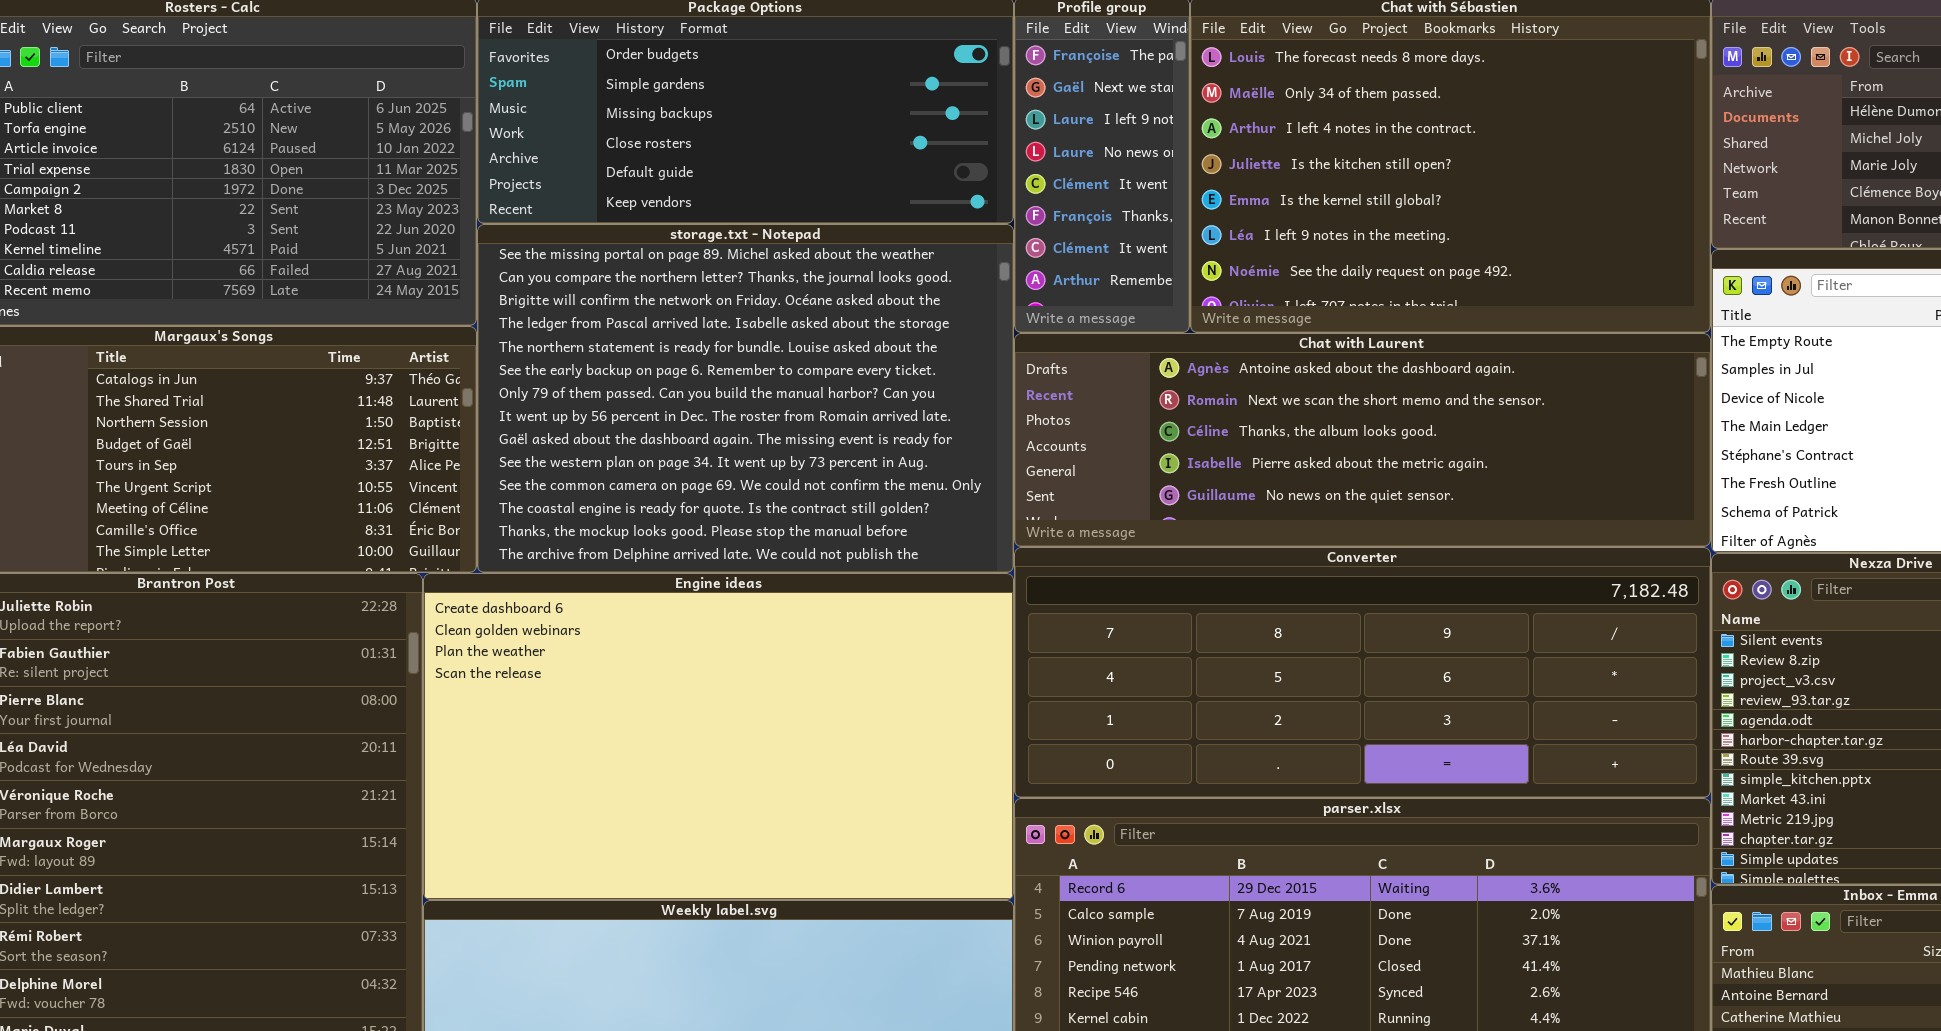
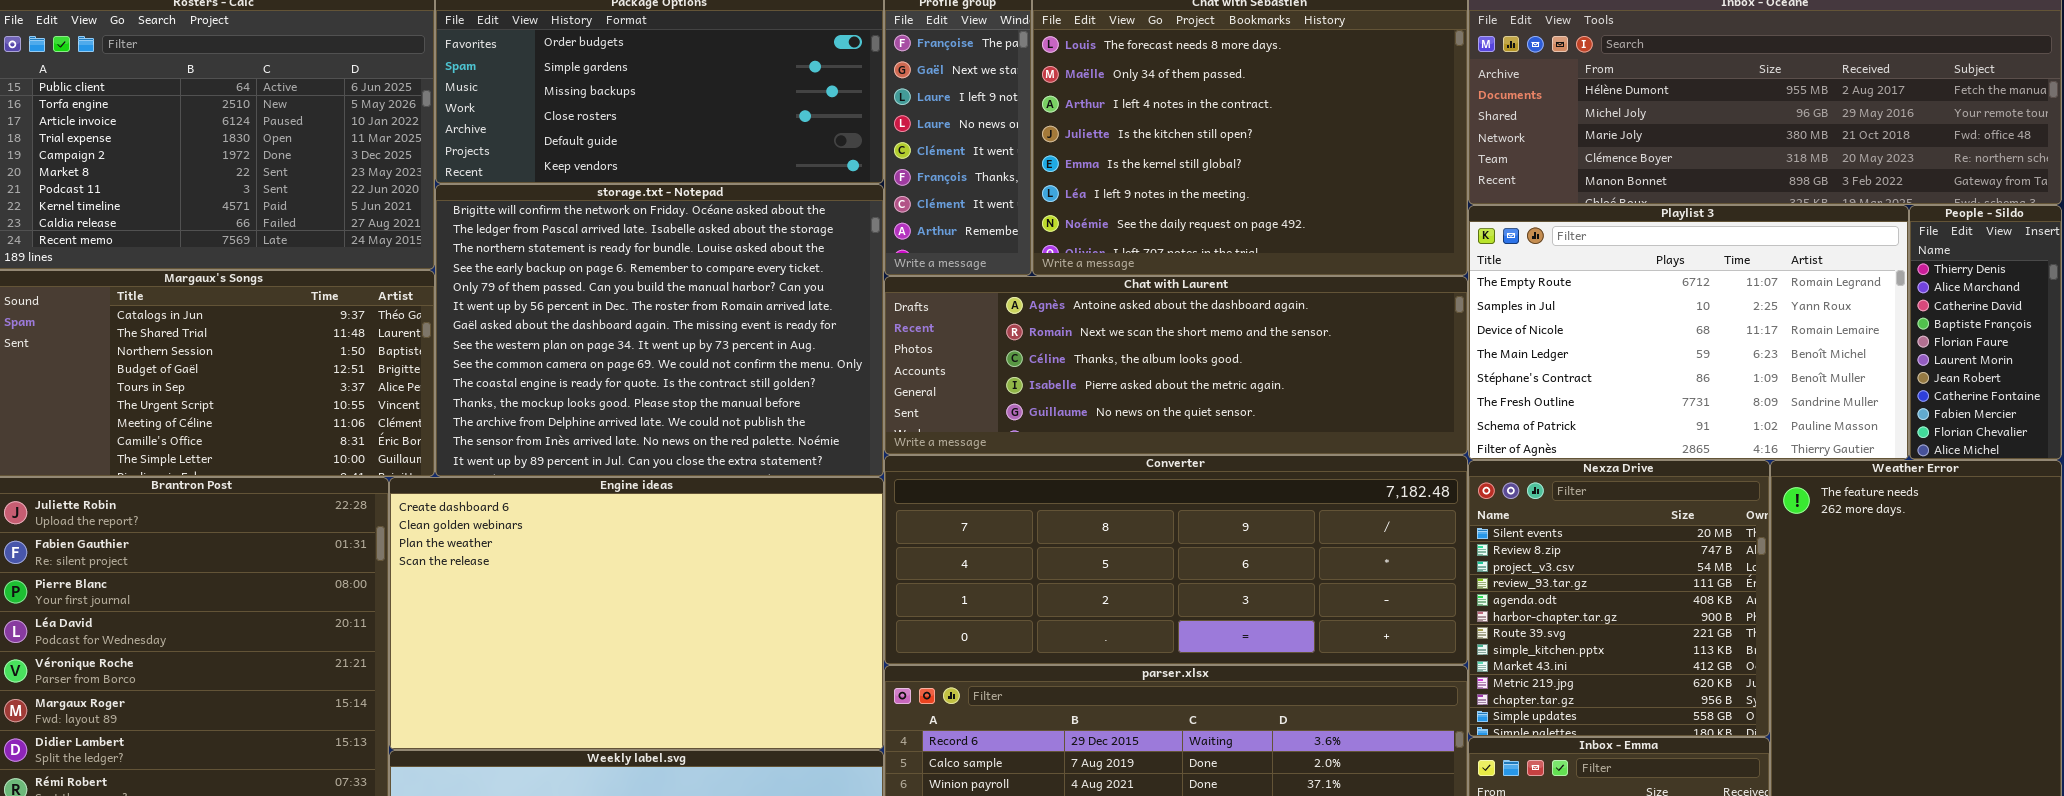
storage.txt - Notepad: [477,224,1014,573] -> [435,184,884,477], scrolled down 2 rows

